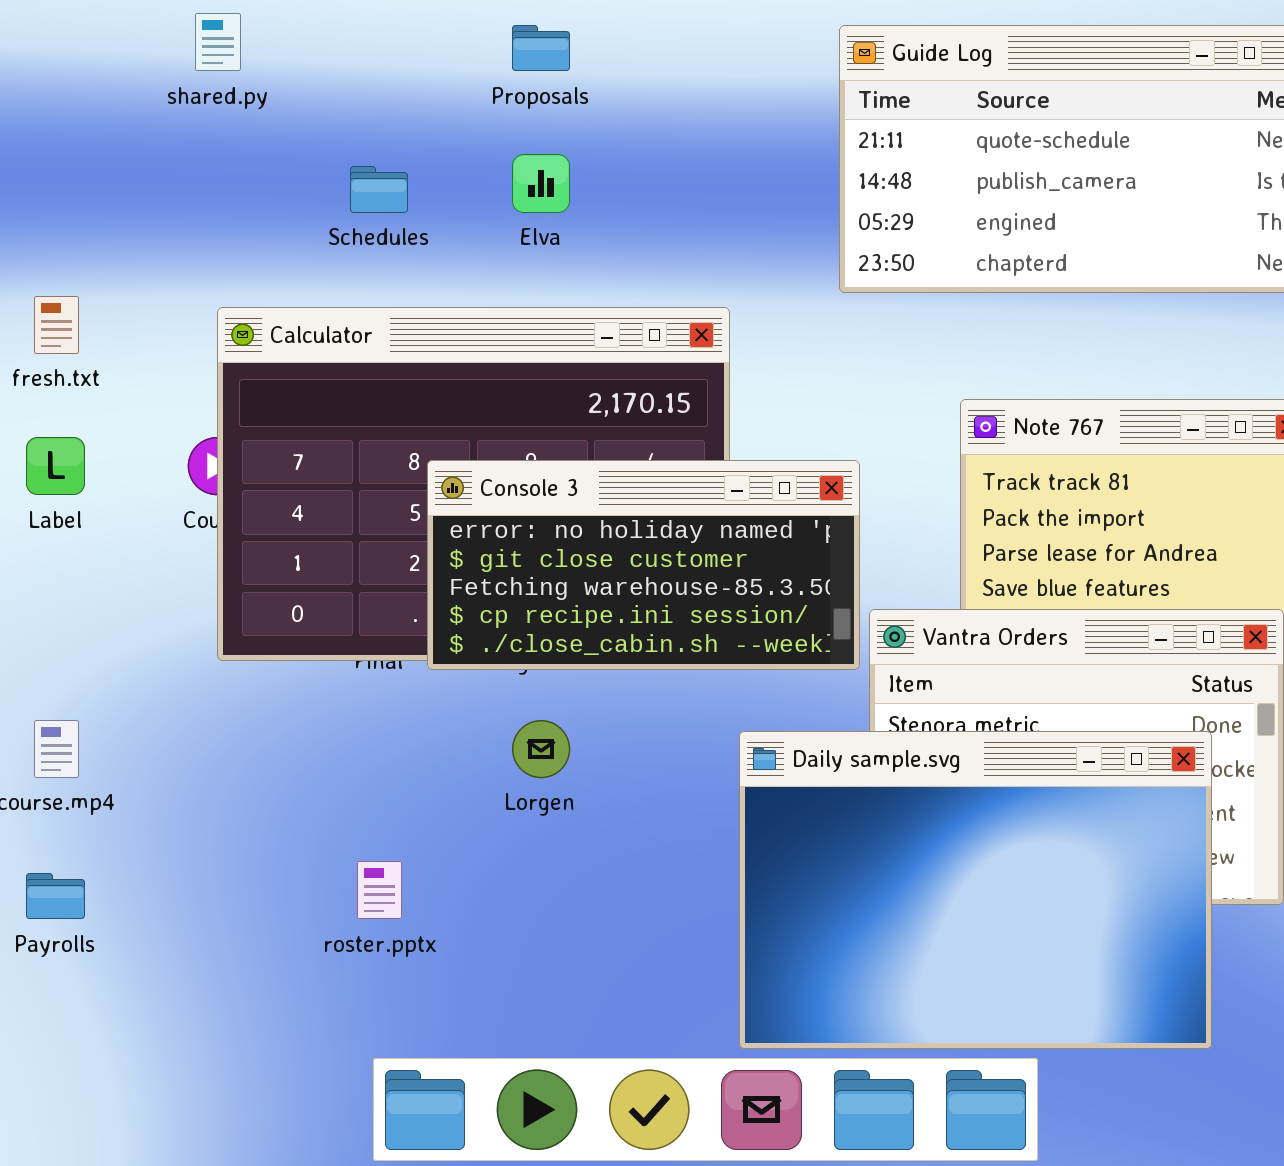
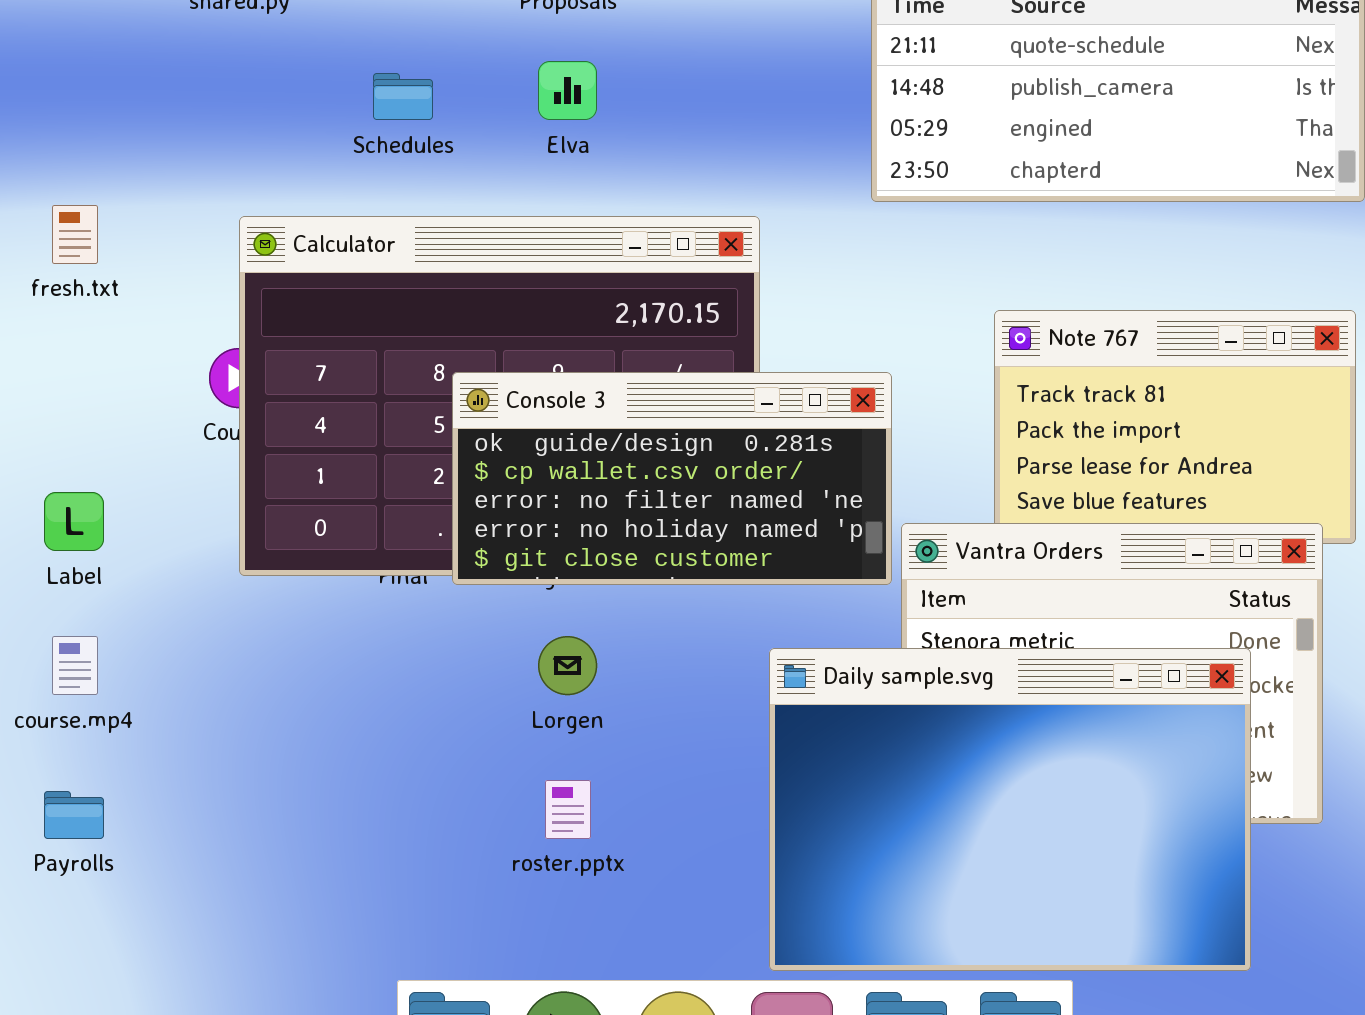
Label: [26,437,85,495] -> [44,492,104,551], moved
Console 3: [427,460,860,670] -> [452,372,892,585], scrolled up 3 rows
roster.pptx: [357,861,402,919] -> [545,780,591,839], moved

